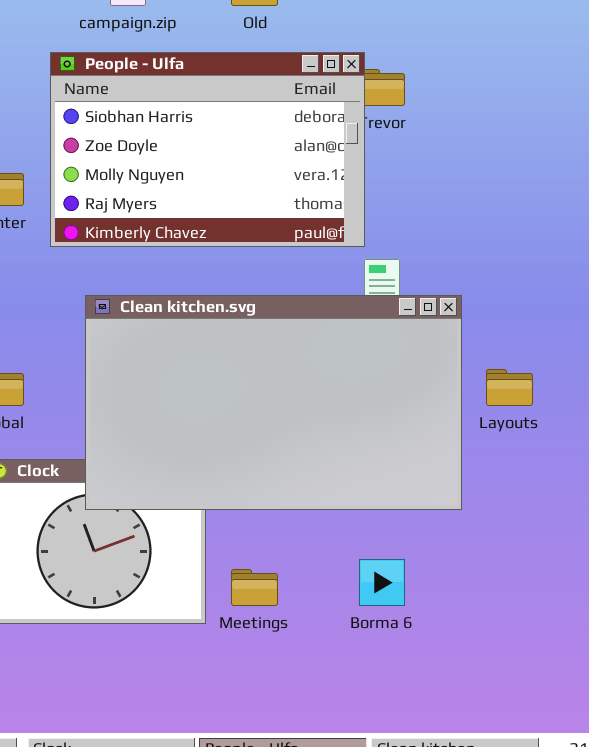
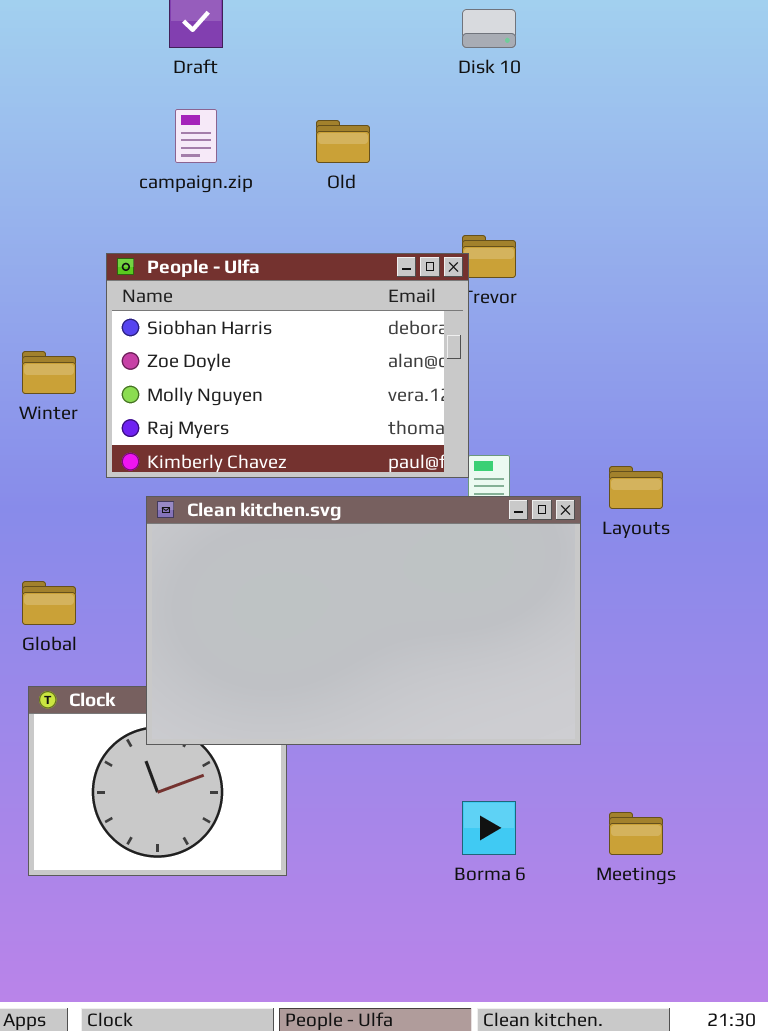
People - Ulfa: [50,52,365,247] -> [106,253,469,478], moved
Layouts: [486,369,533,406] -> [609,466,663,509], moved
Meetings: [231,569,278,606] -> [609,812,663,855], moved

